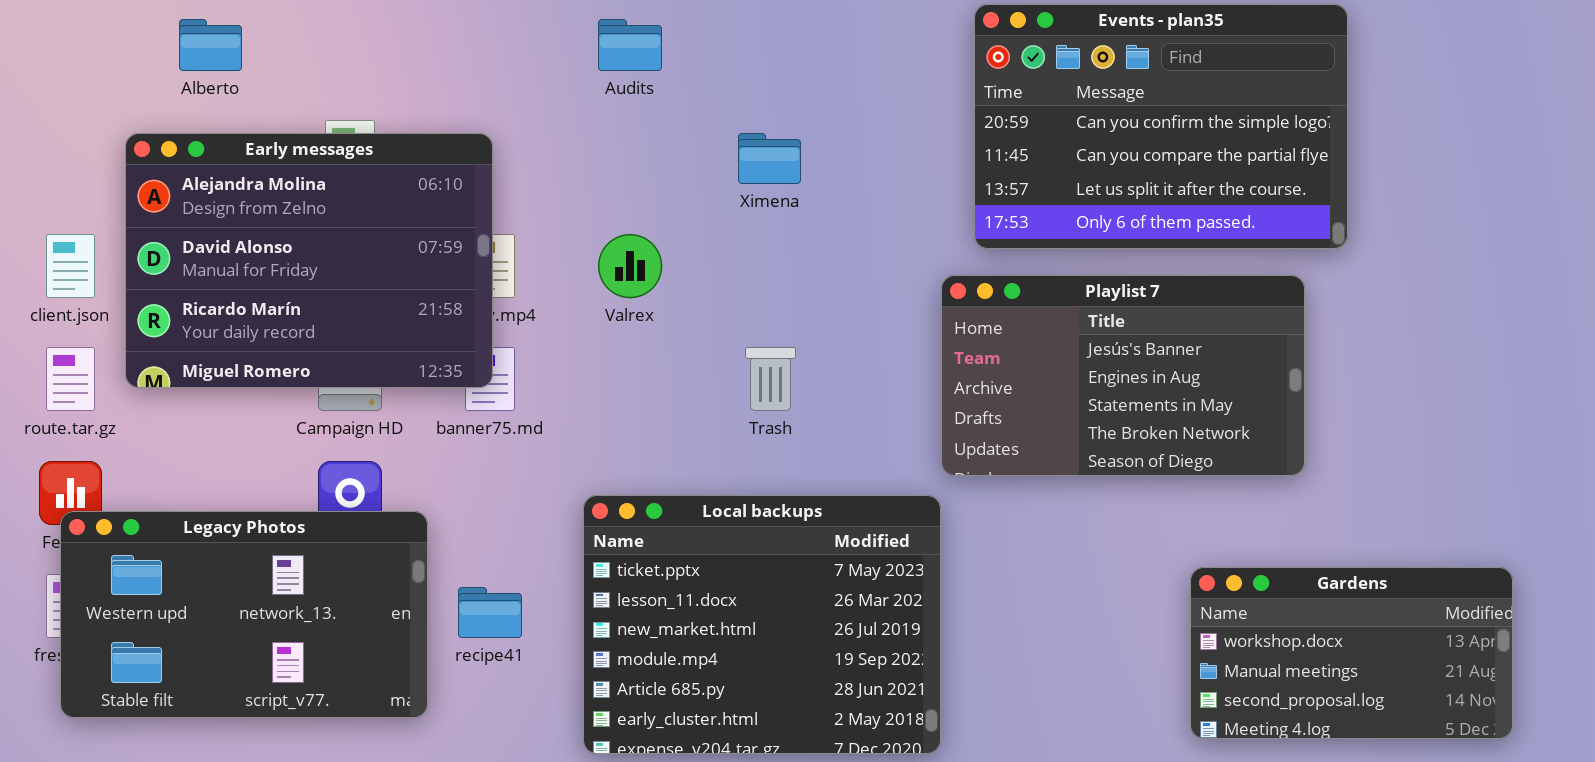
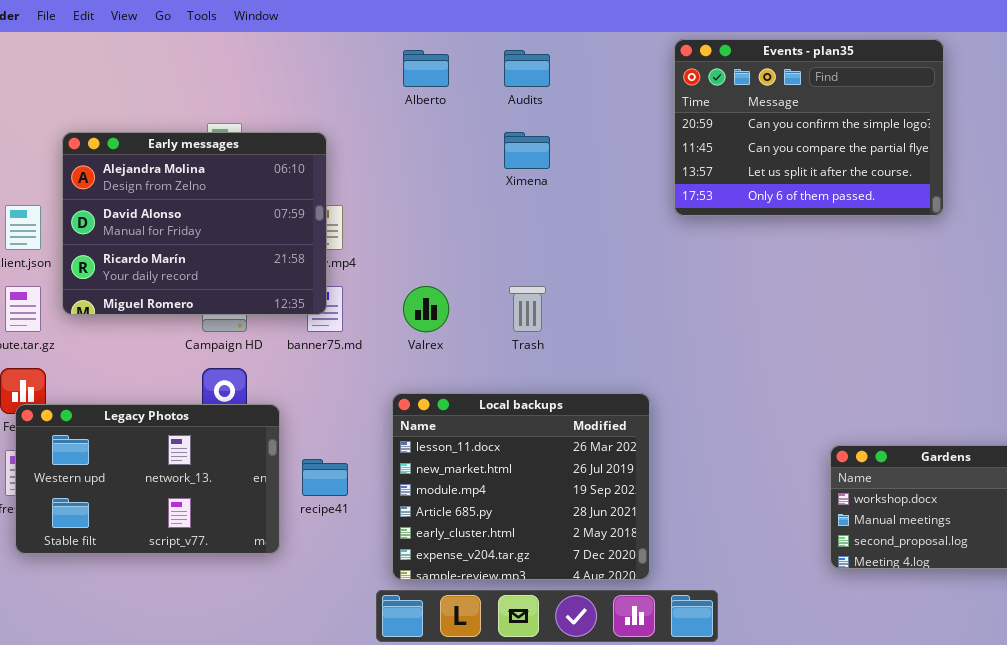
Alberto: [179,19,242,71] -> [403,50,449,87], moved
Audits: [598,19,662,71] -> [504,50,550,87], moved
Valrex: [598,234,662,298] -> [403,286,449,332], moved
Playlist 7: [941,275,1305,476] -> none, closed
Local backups: [583,495,941,754] -> [392,393,650,580], scrolled down 1 row

